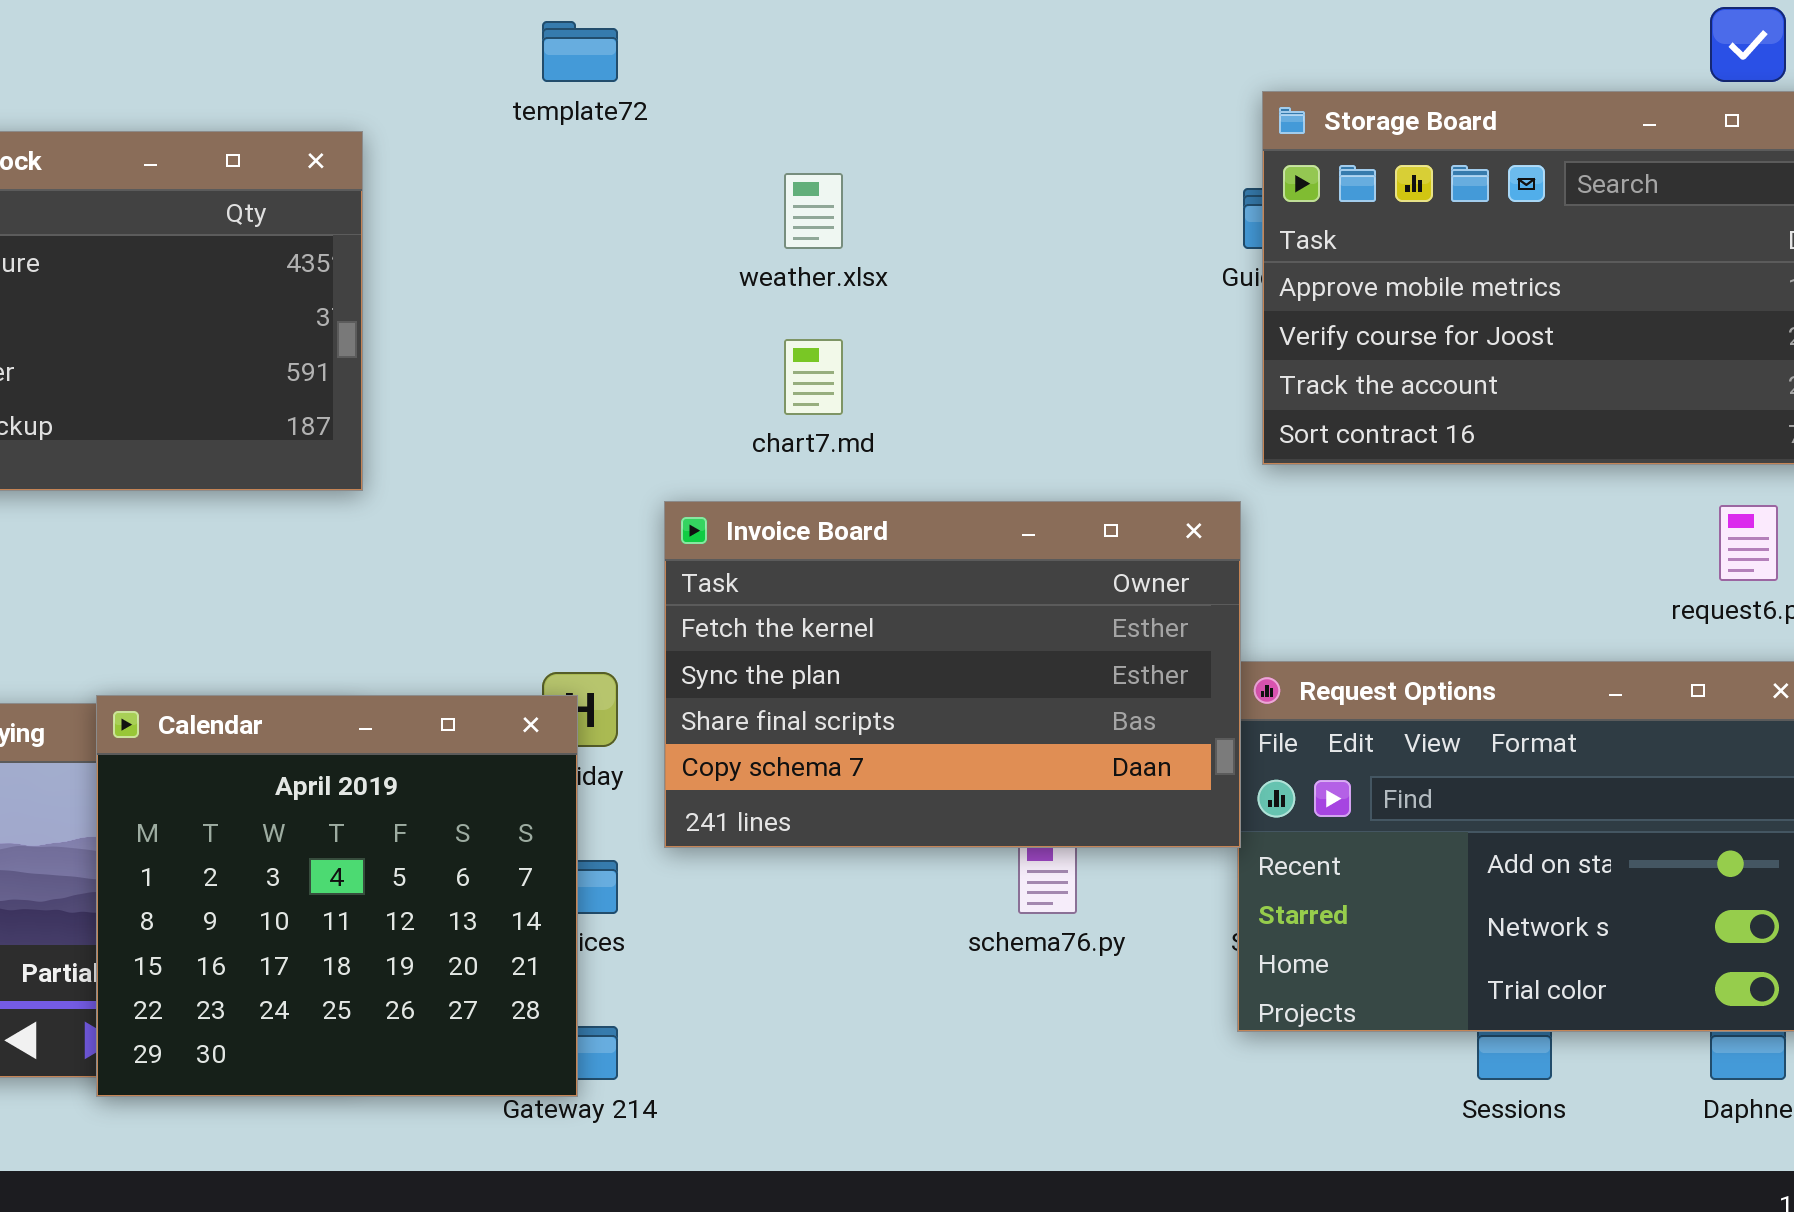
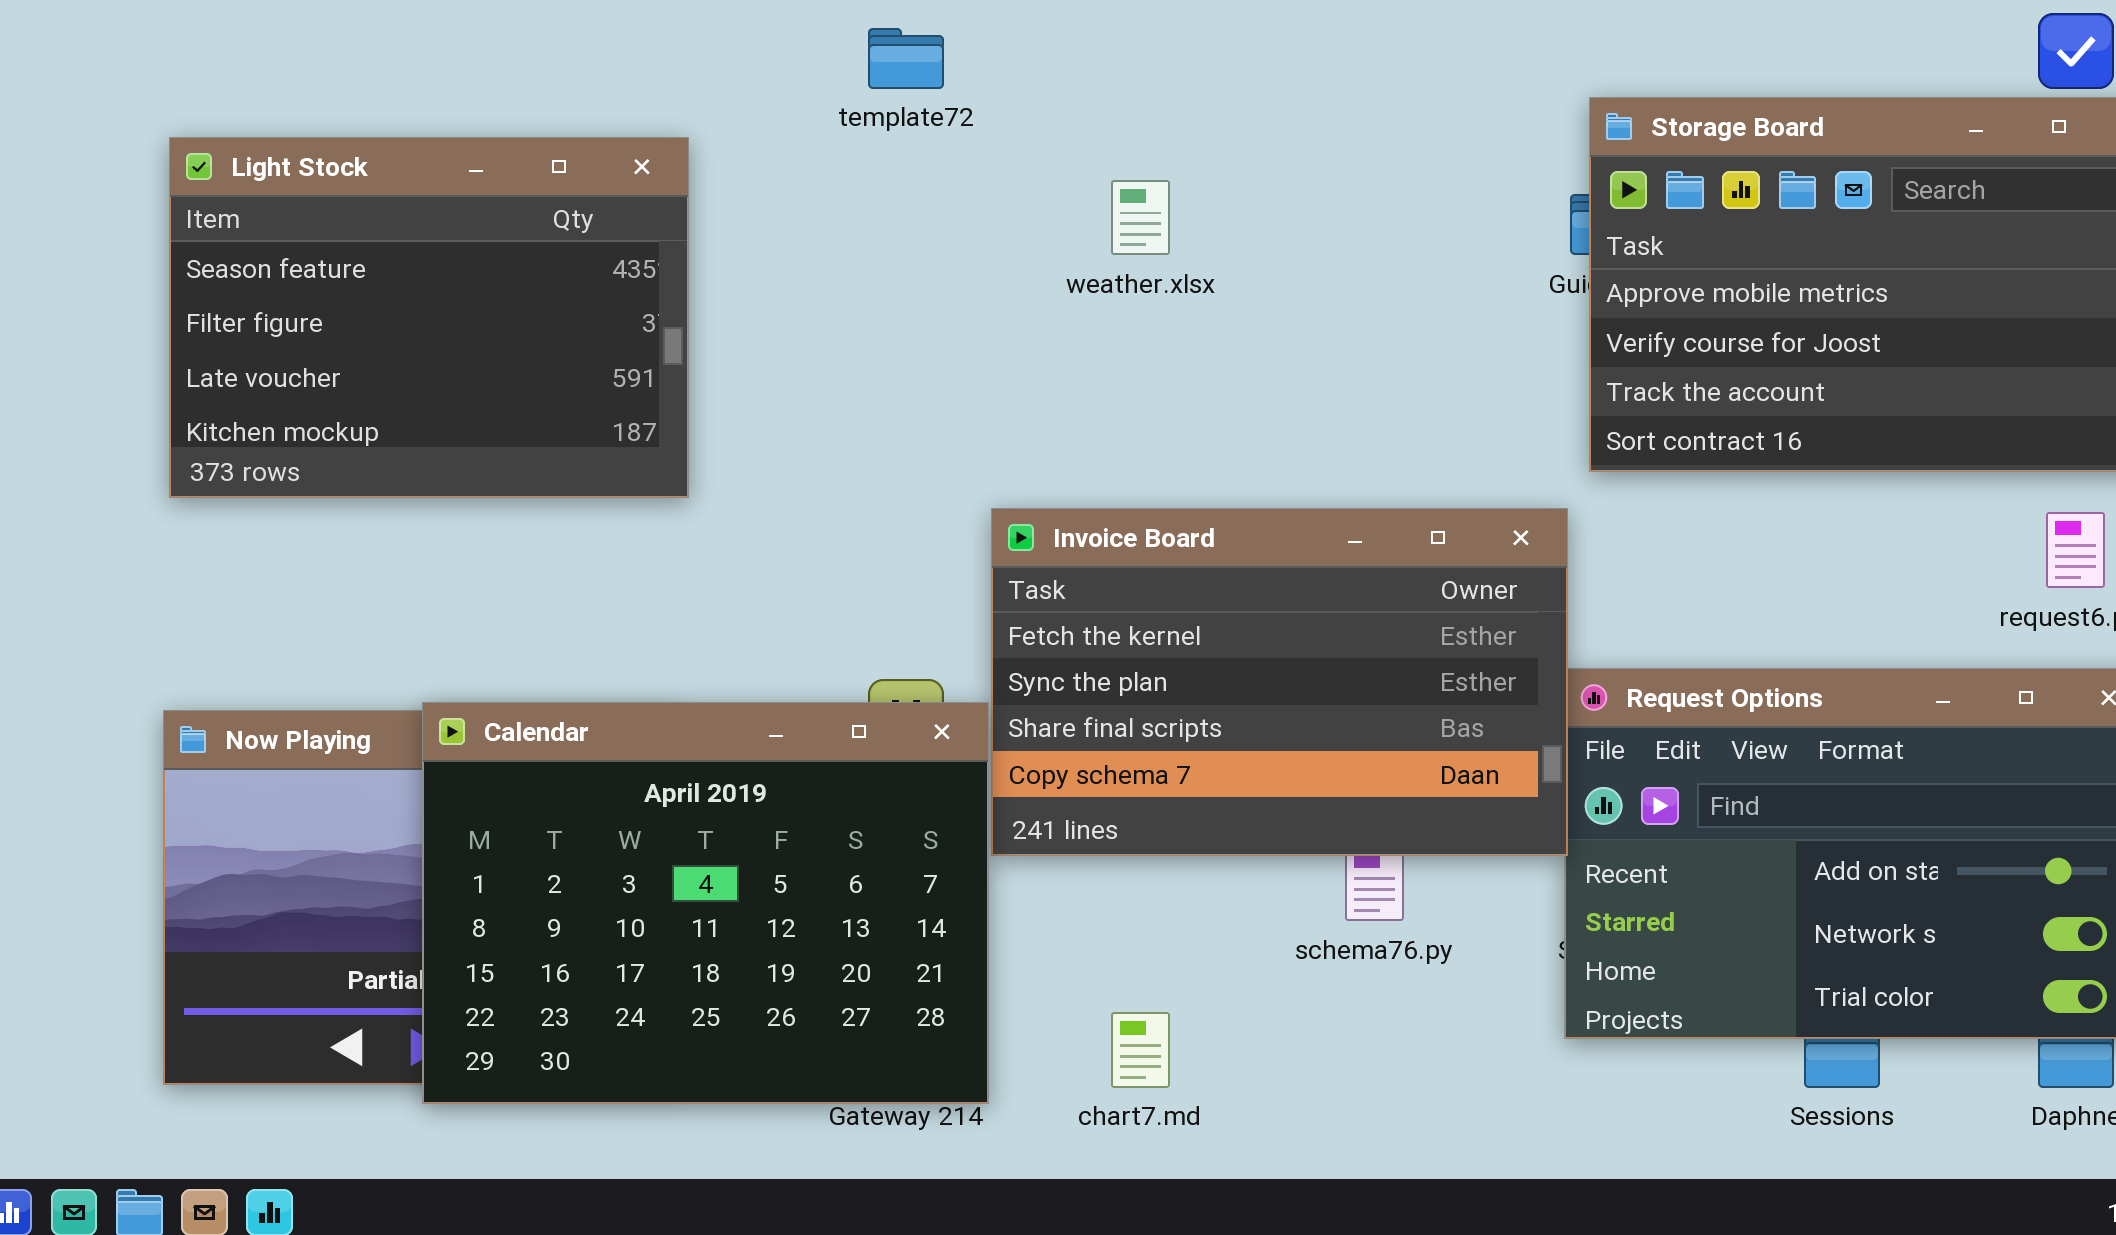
chart7.md: [784,339,843,415] -> [1111,1012,1170,1088], moved
Calendar: [96,695,578,1097] -> [422,702,989,1104], resized

